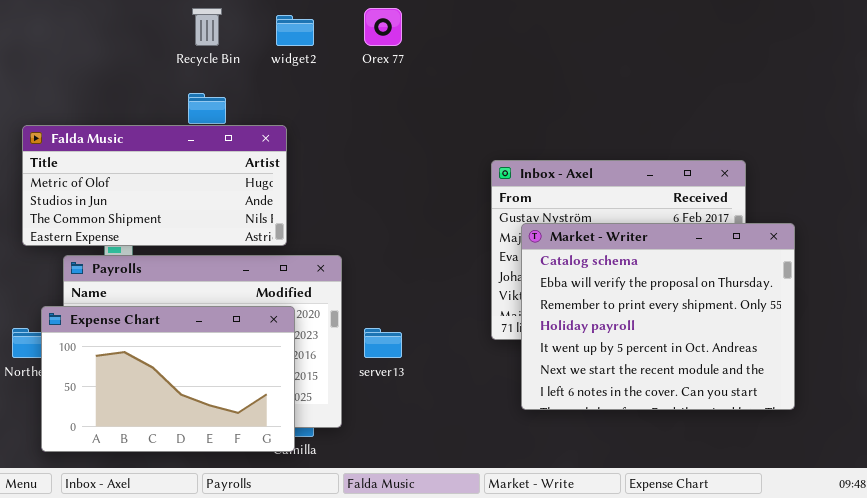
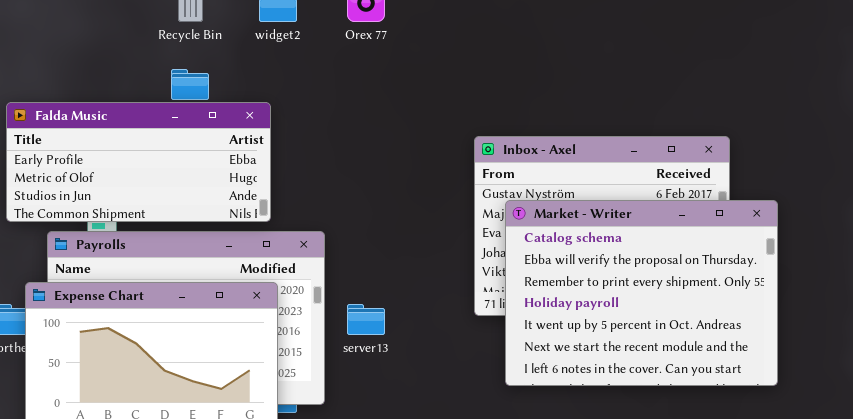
Falda Music: [22,125,287,246] -> [6,102,271,222], scrolled up 1 row

